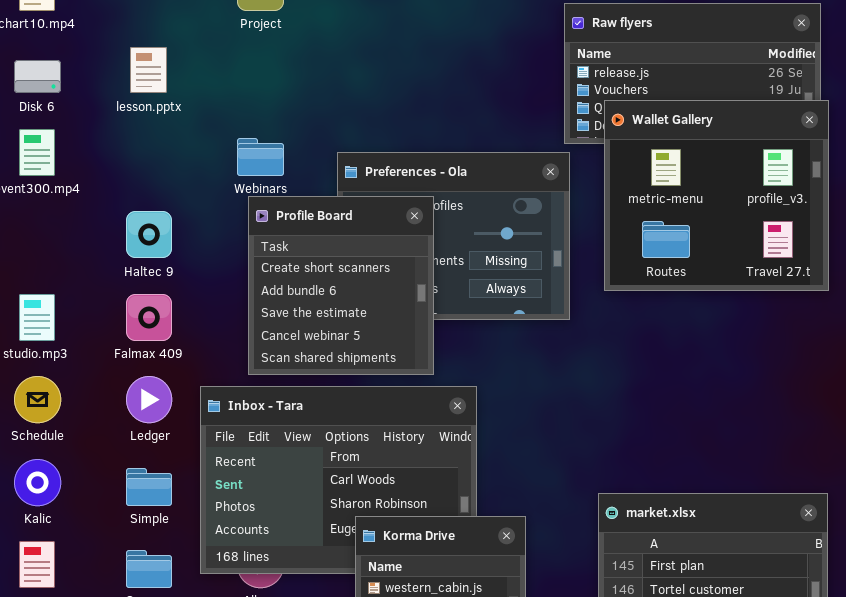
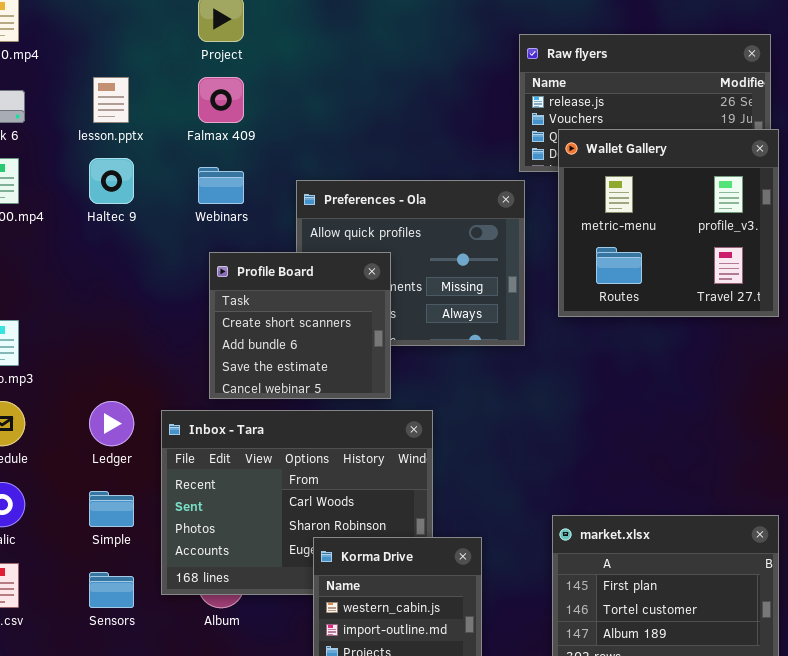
Profile Board: [248,196,434,375] -> [209,252,391,399], resized
Haltec 9: [126,211,172,258] -> [89,158,134,204], moved
Falmax 409: [126,294,172,341] -> [198,77,244,123], moved

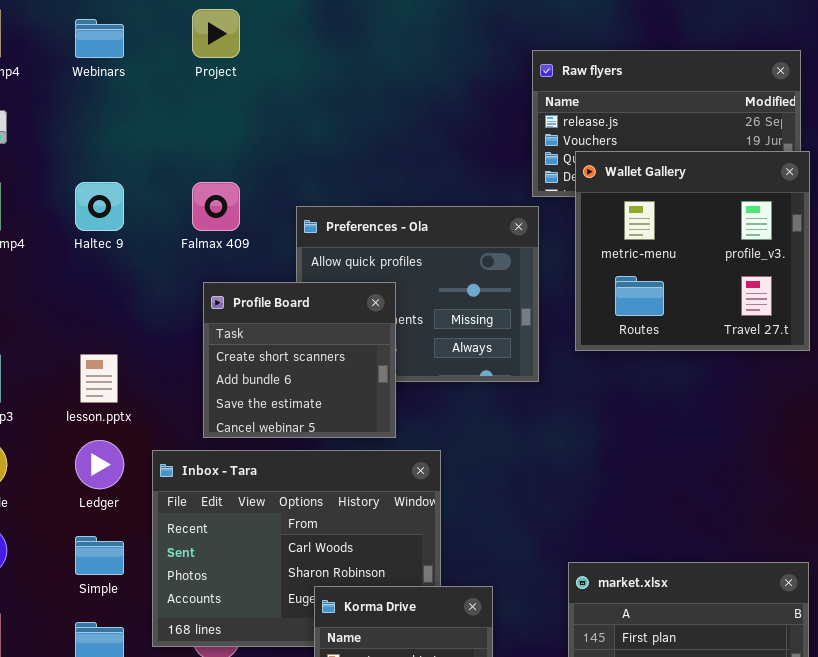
lesson.pptx: [93,77,129,123] -> [80,354,118,403], moved
Falmax 409: [198,77,244,123] -> [192,182,240,231], moved
Webinars: [198,167,244,204] -> [75,19,124,58], moved

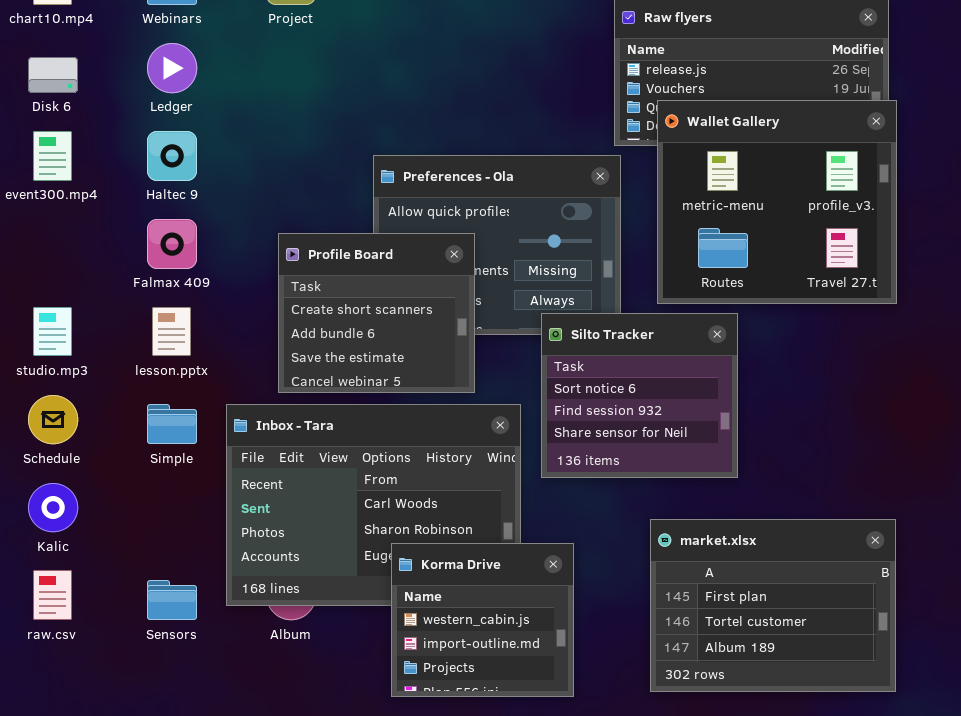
Falmax 409: [192,182,240,231] -> [147,219,197,269], moved
Silto Tracker: none -> [541,313,738,478], opened
Ledger: [75,440,124,489] -> [147,43,197,93], moved
Simple: [75,536,124,575] -> [147,404,197,444], moved

